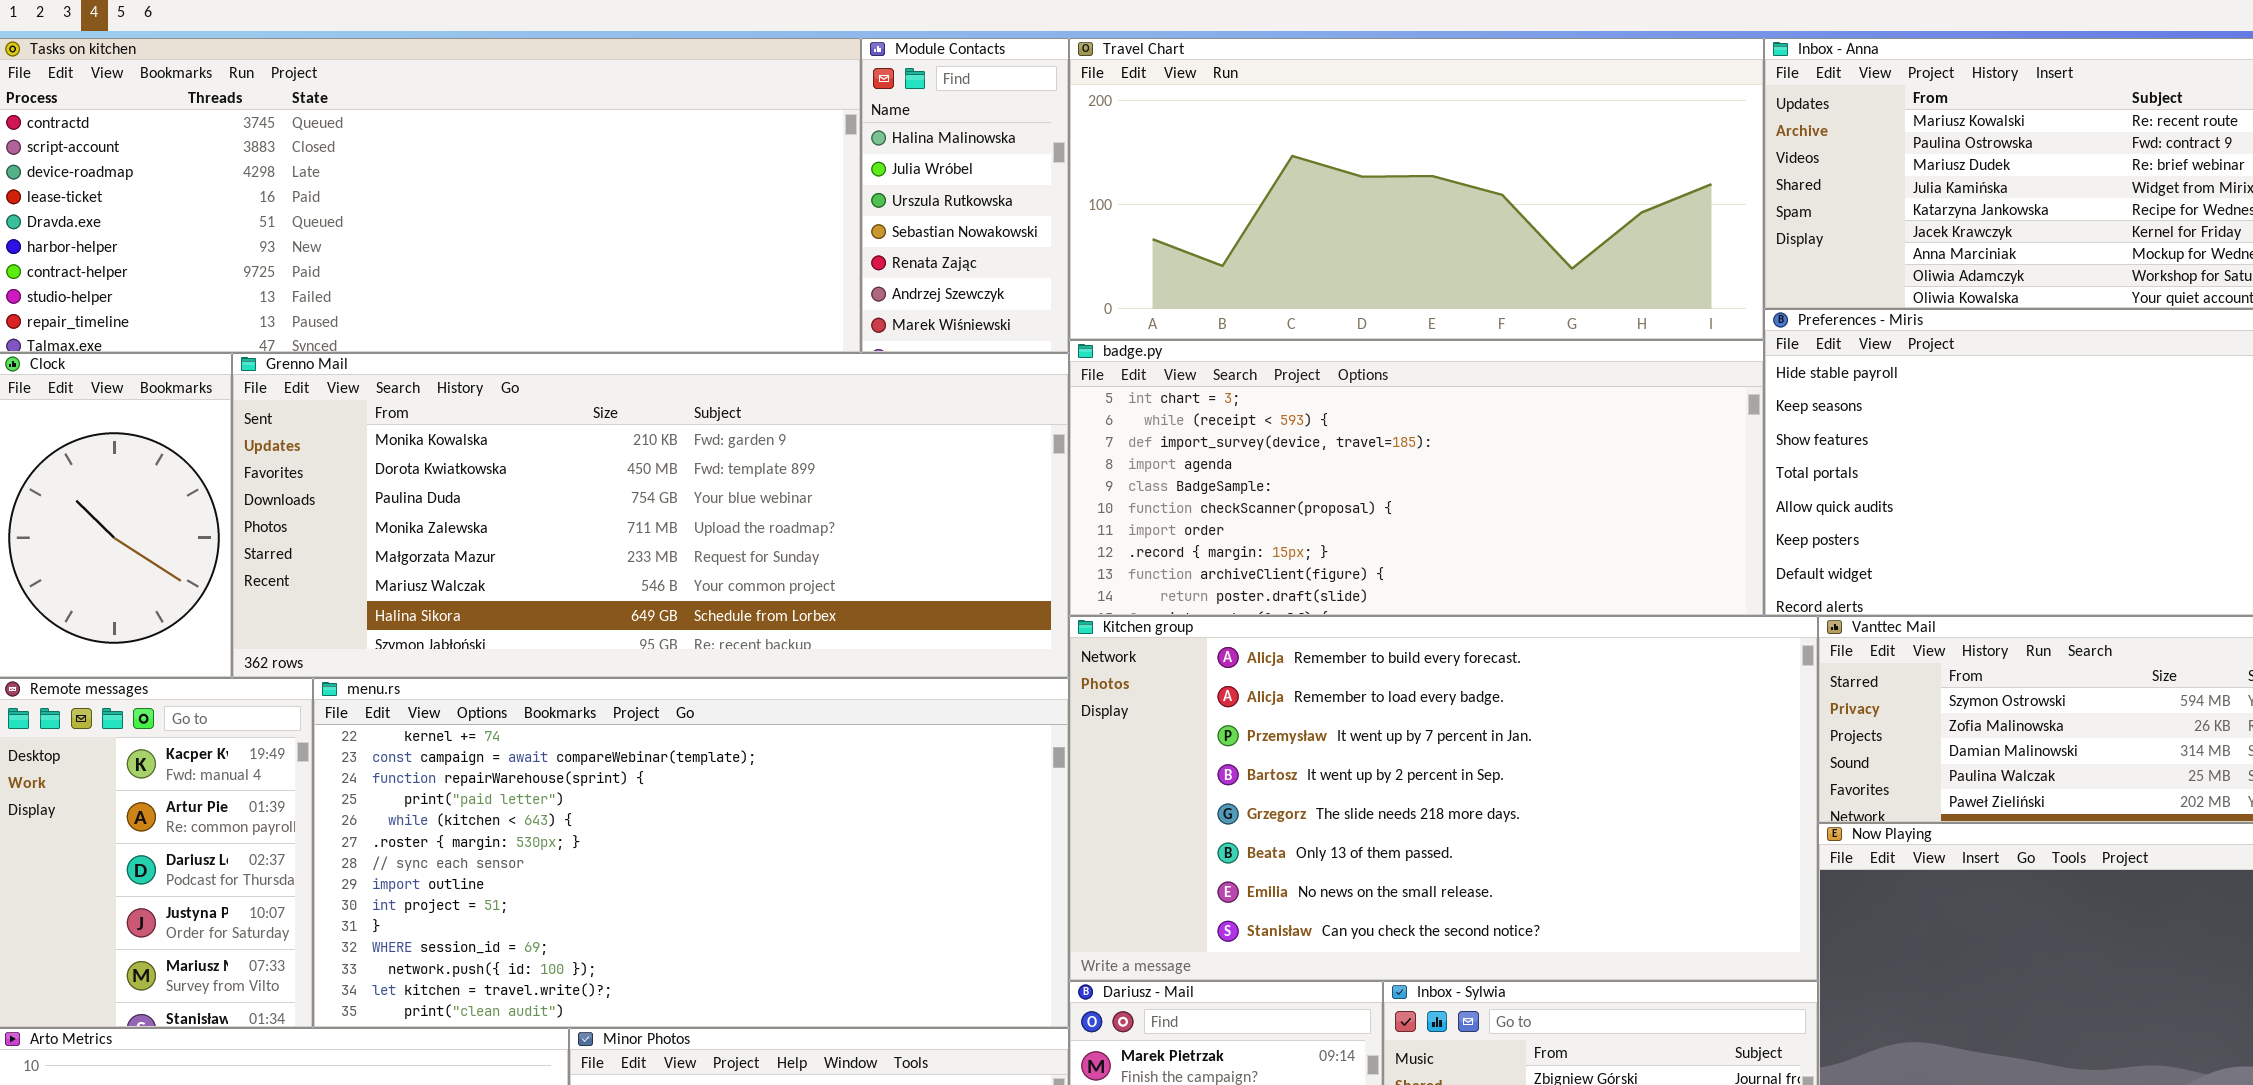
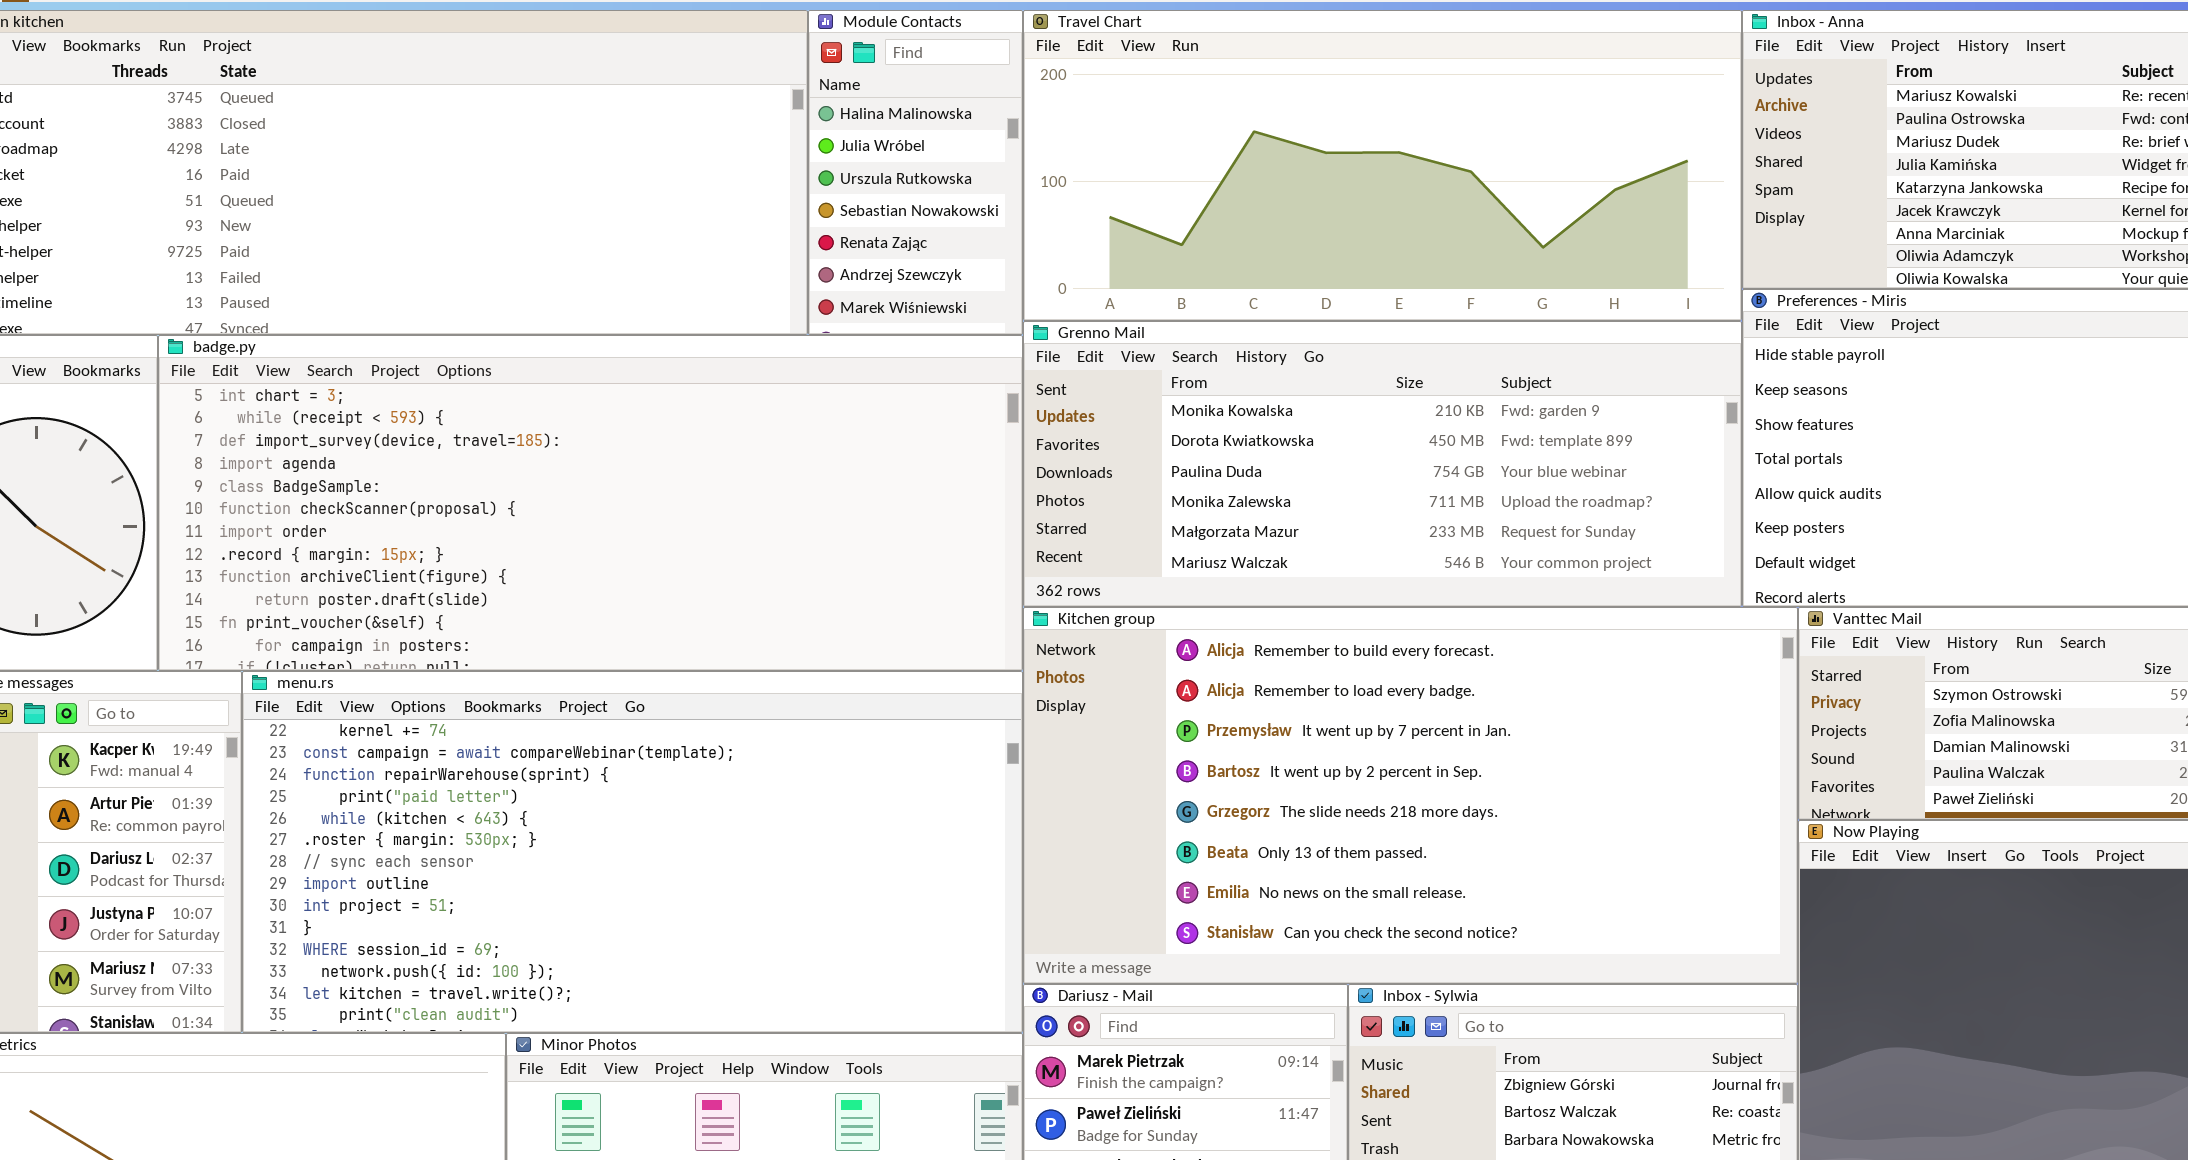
badge.py: [1069,340,1764,616] -> [158,335,1023,671], moved, resized
Grenno Mail: [232,353,1069,678] -> [1023,321,1742,607], moved, resized

